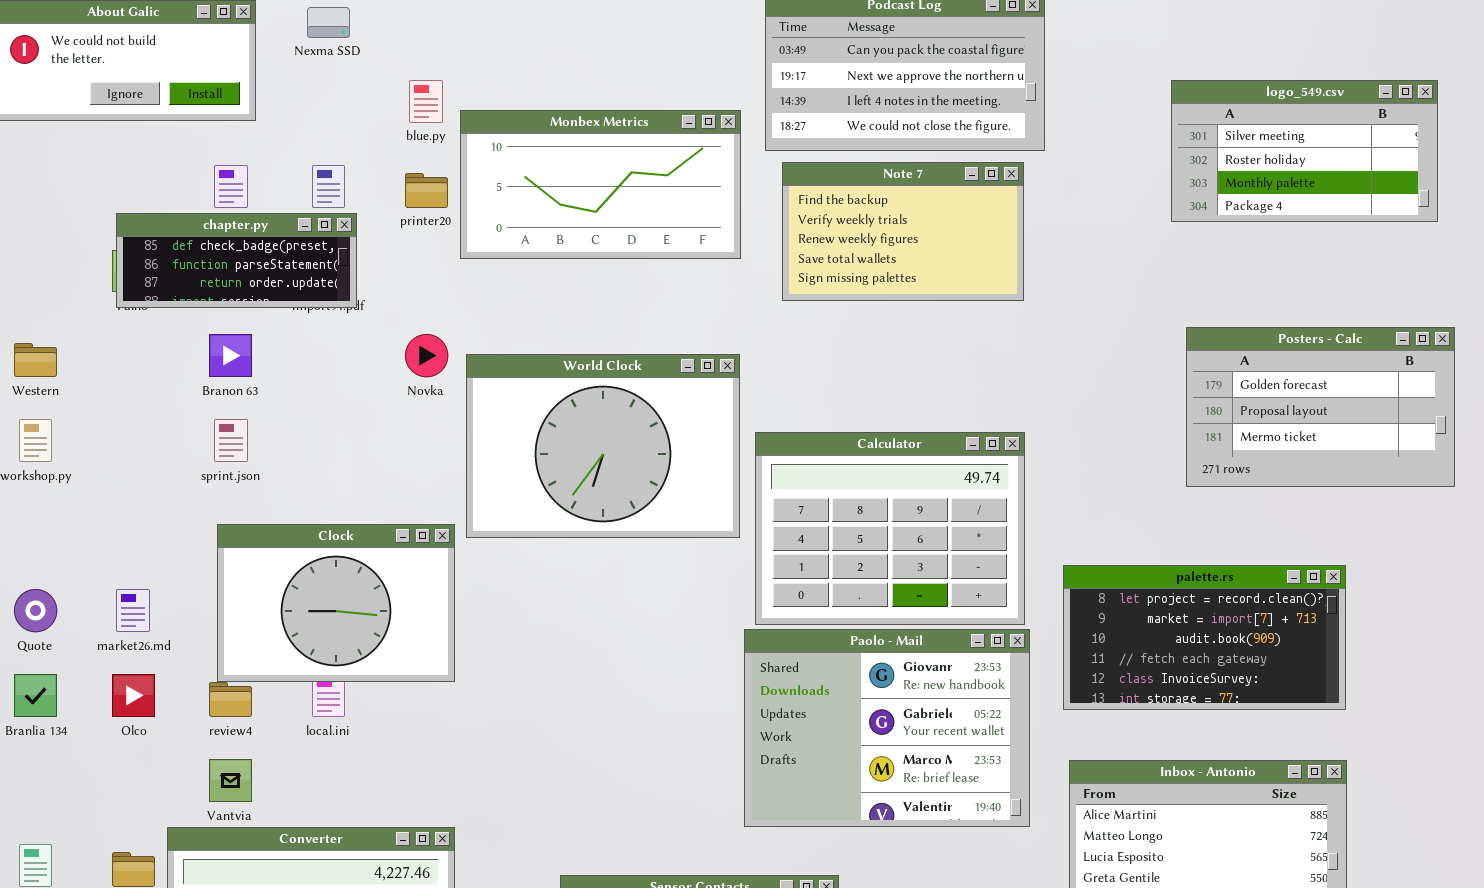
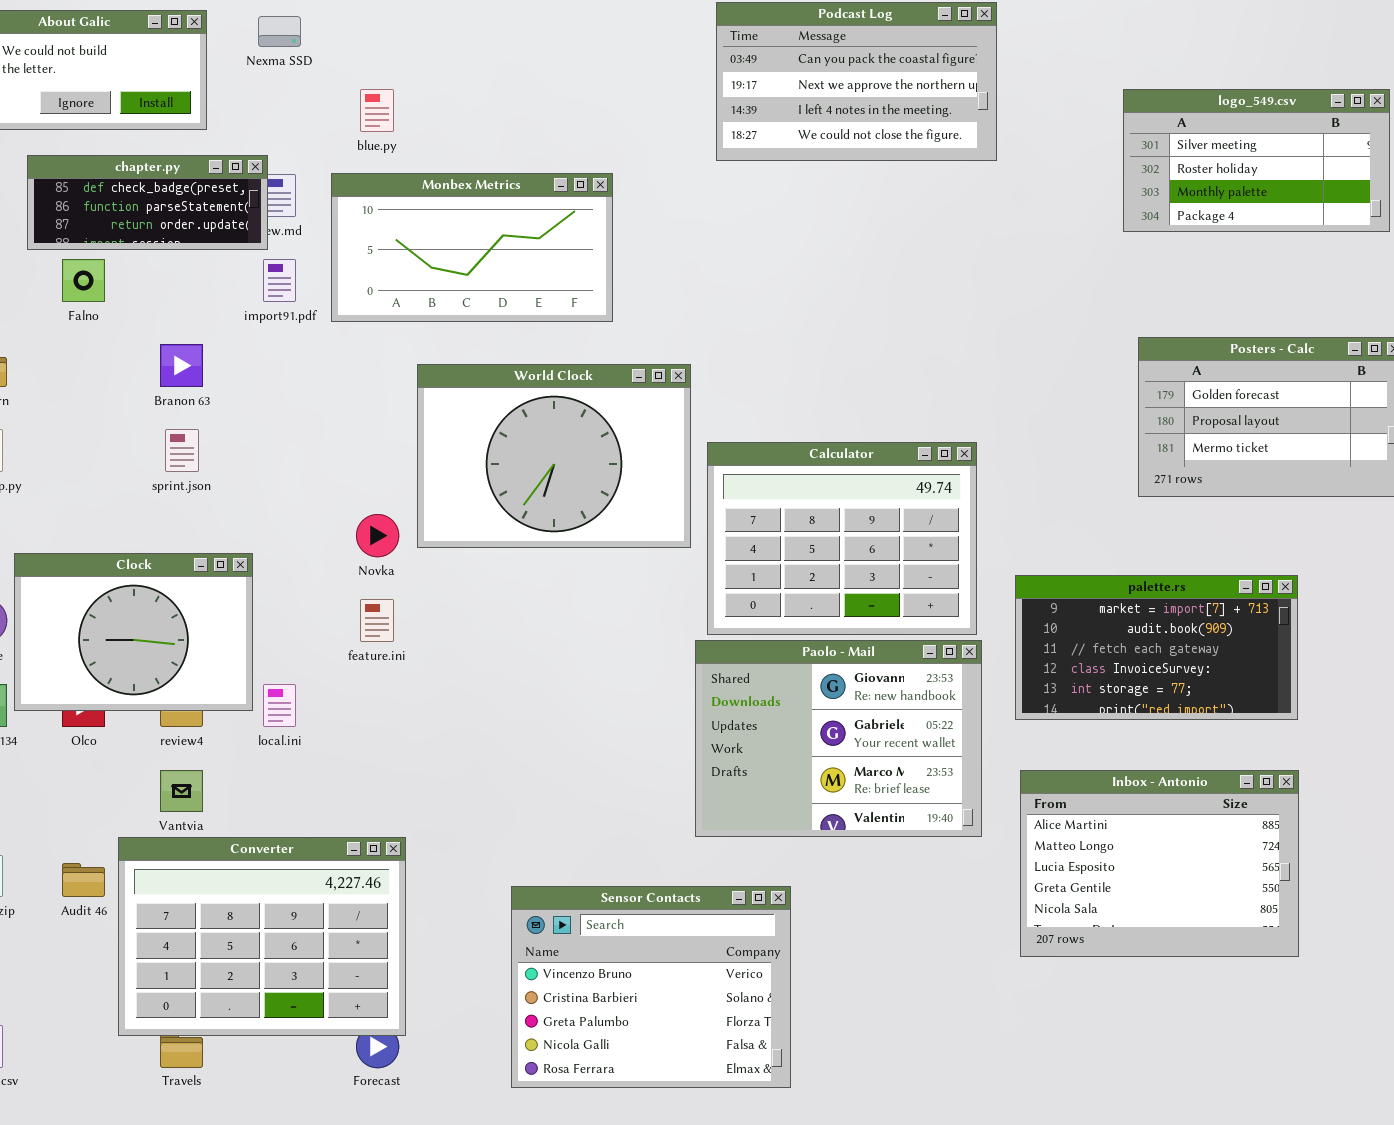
Monbex Metrics: [460,110,741,259] -> [331,173,613,322], moved
Note 7: [782,162,1024,301] -> none, closed
chapter.py: [116,213,357,308] -> [27,155,268,250], moved
Novka: [405,334,448,377] -> [356,514,399,557], moved
Clock: [217,524,455,682] -> [14,553,253,711], moved
palette.rs: [1063,565,1346,710] -> [1015,575,1298,720], scrolled down 1 row

